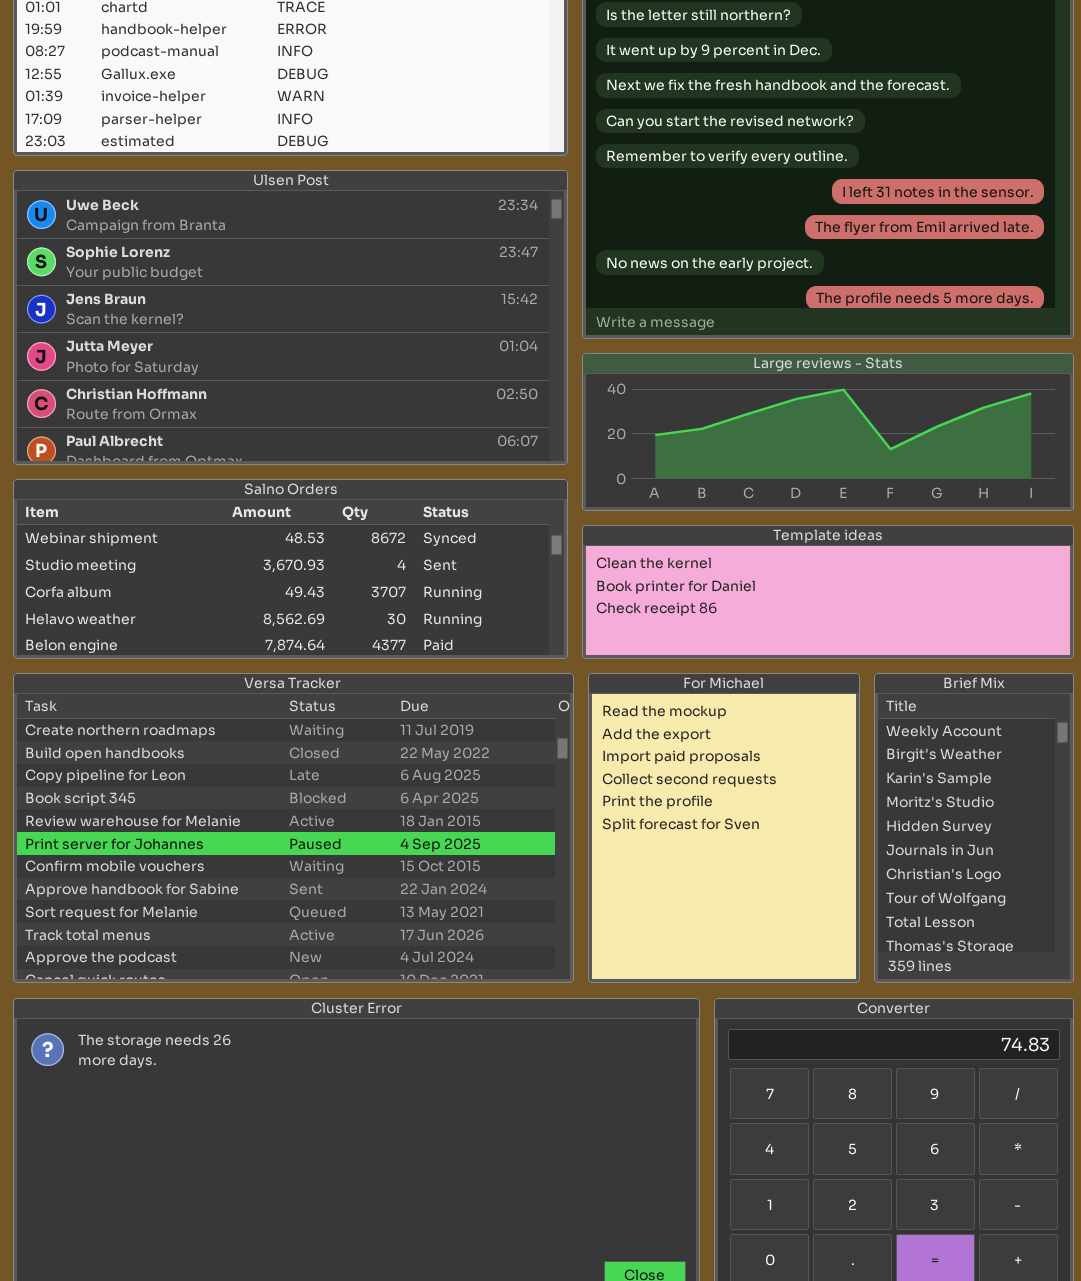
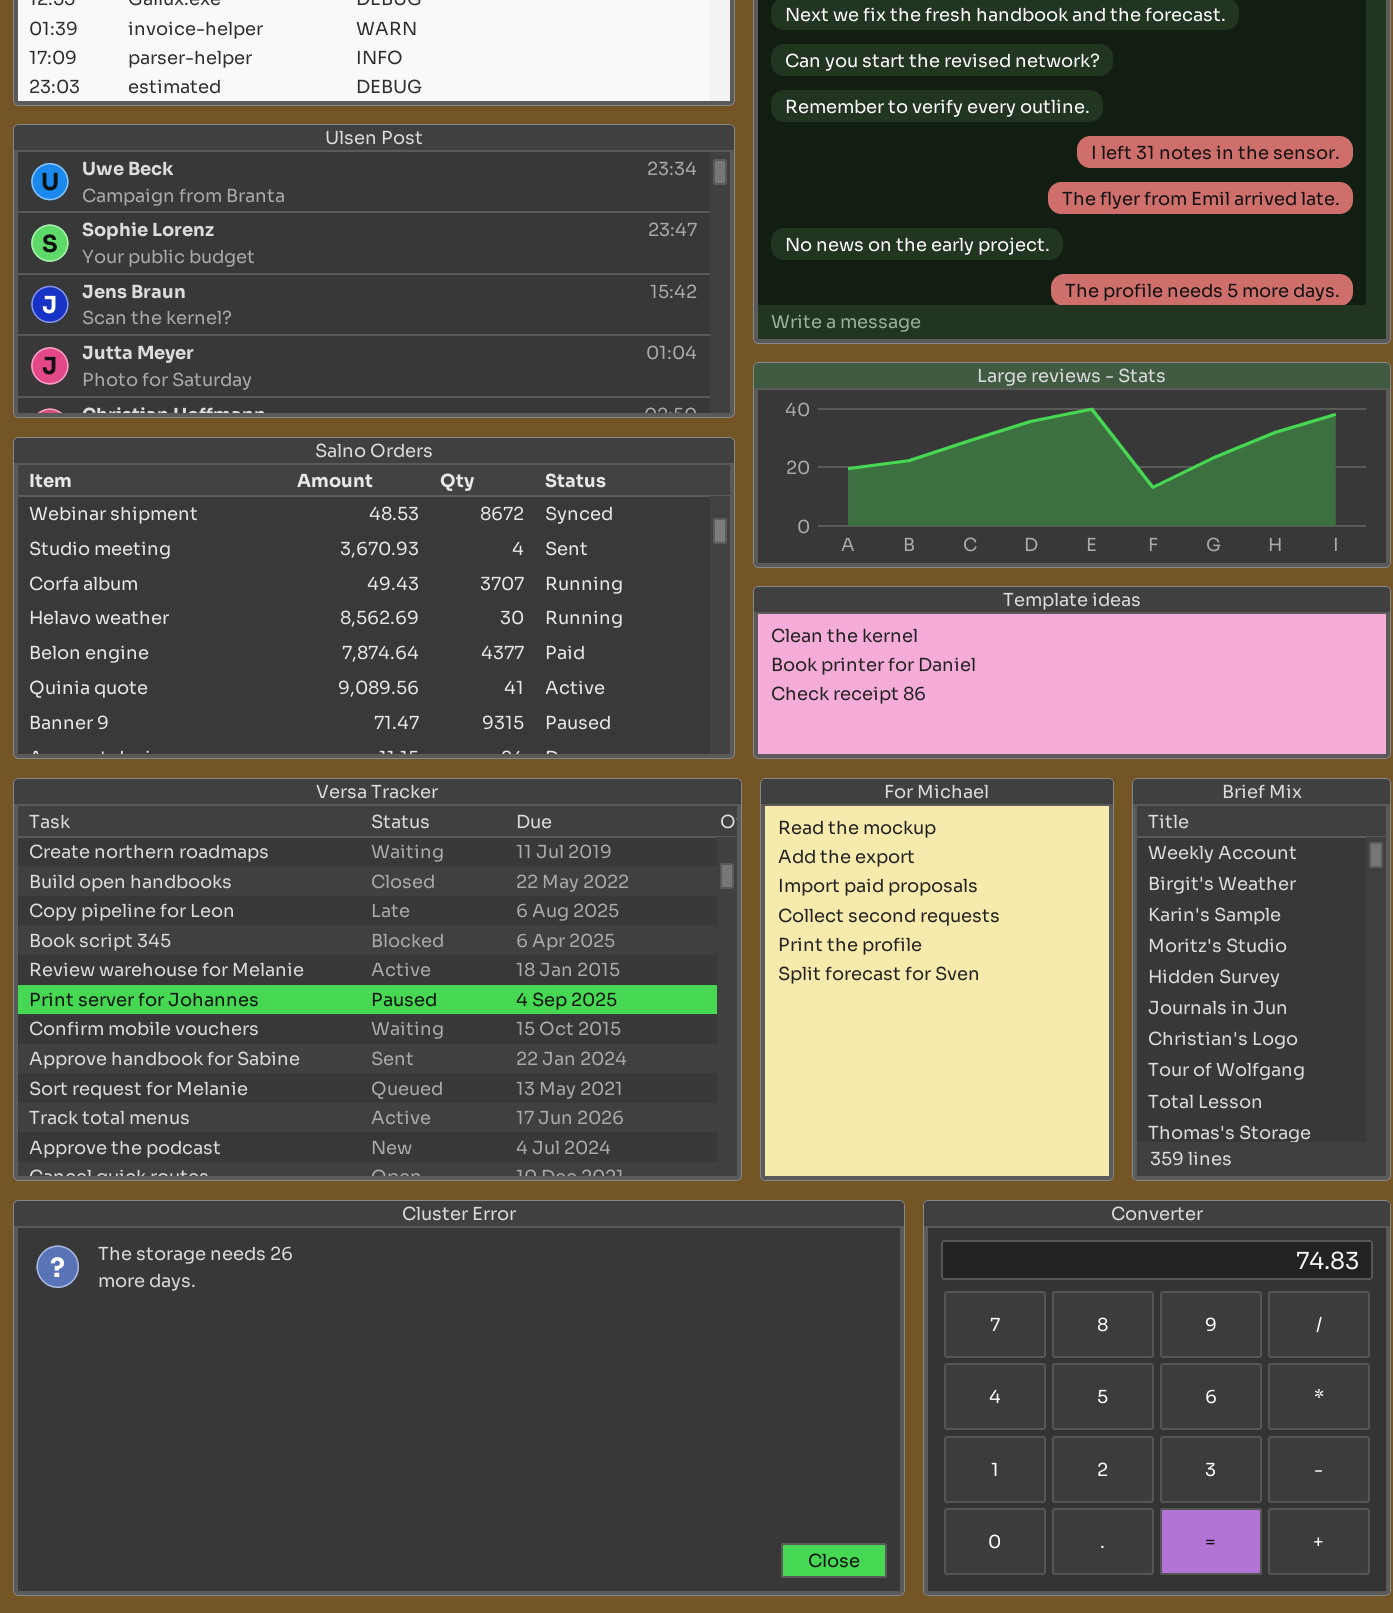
Ulsen Post: [13,170,568,465] -> [13,124,735,418], resized
Salno Orders: [13,479,568,659] -> [13,437,735,759], resized

